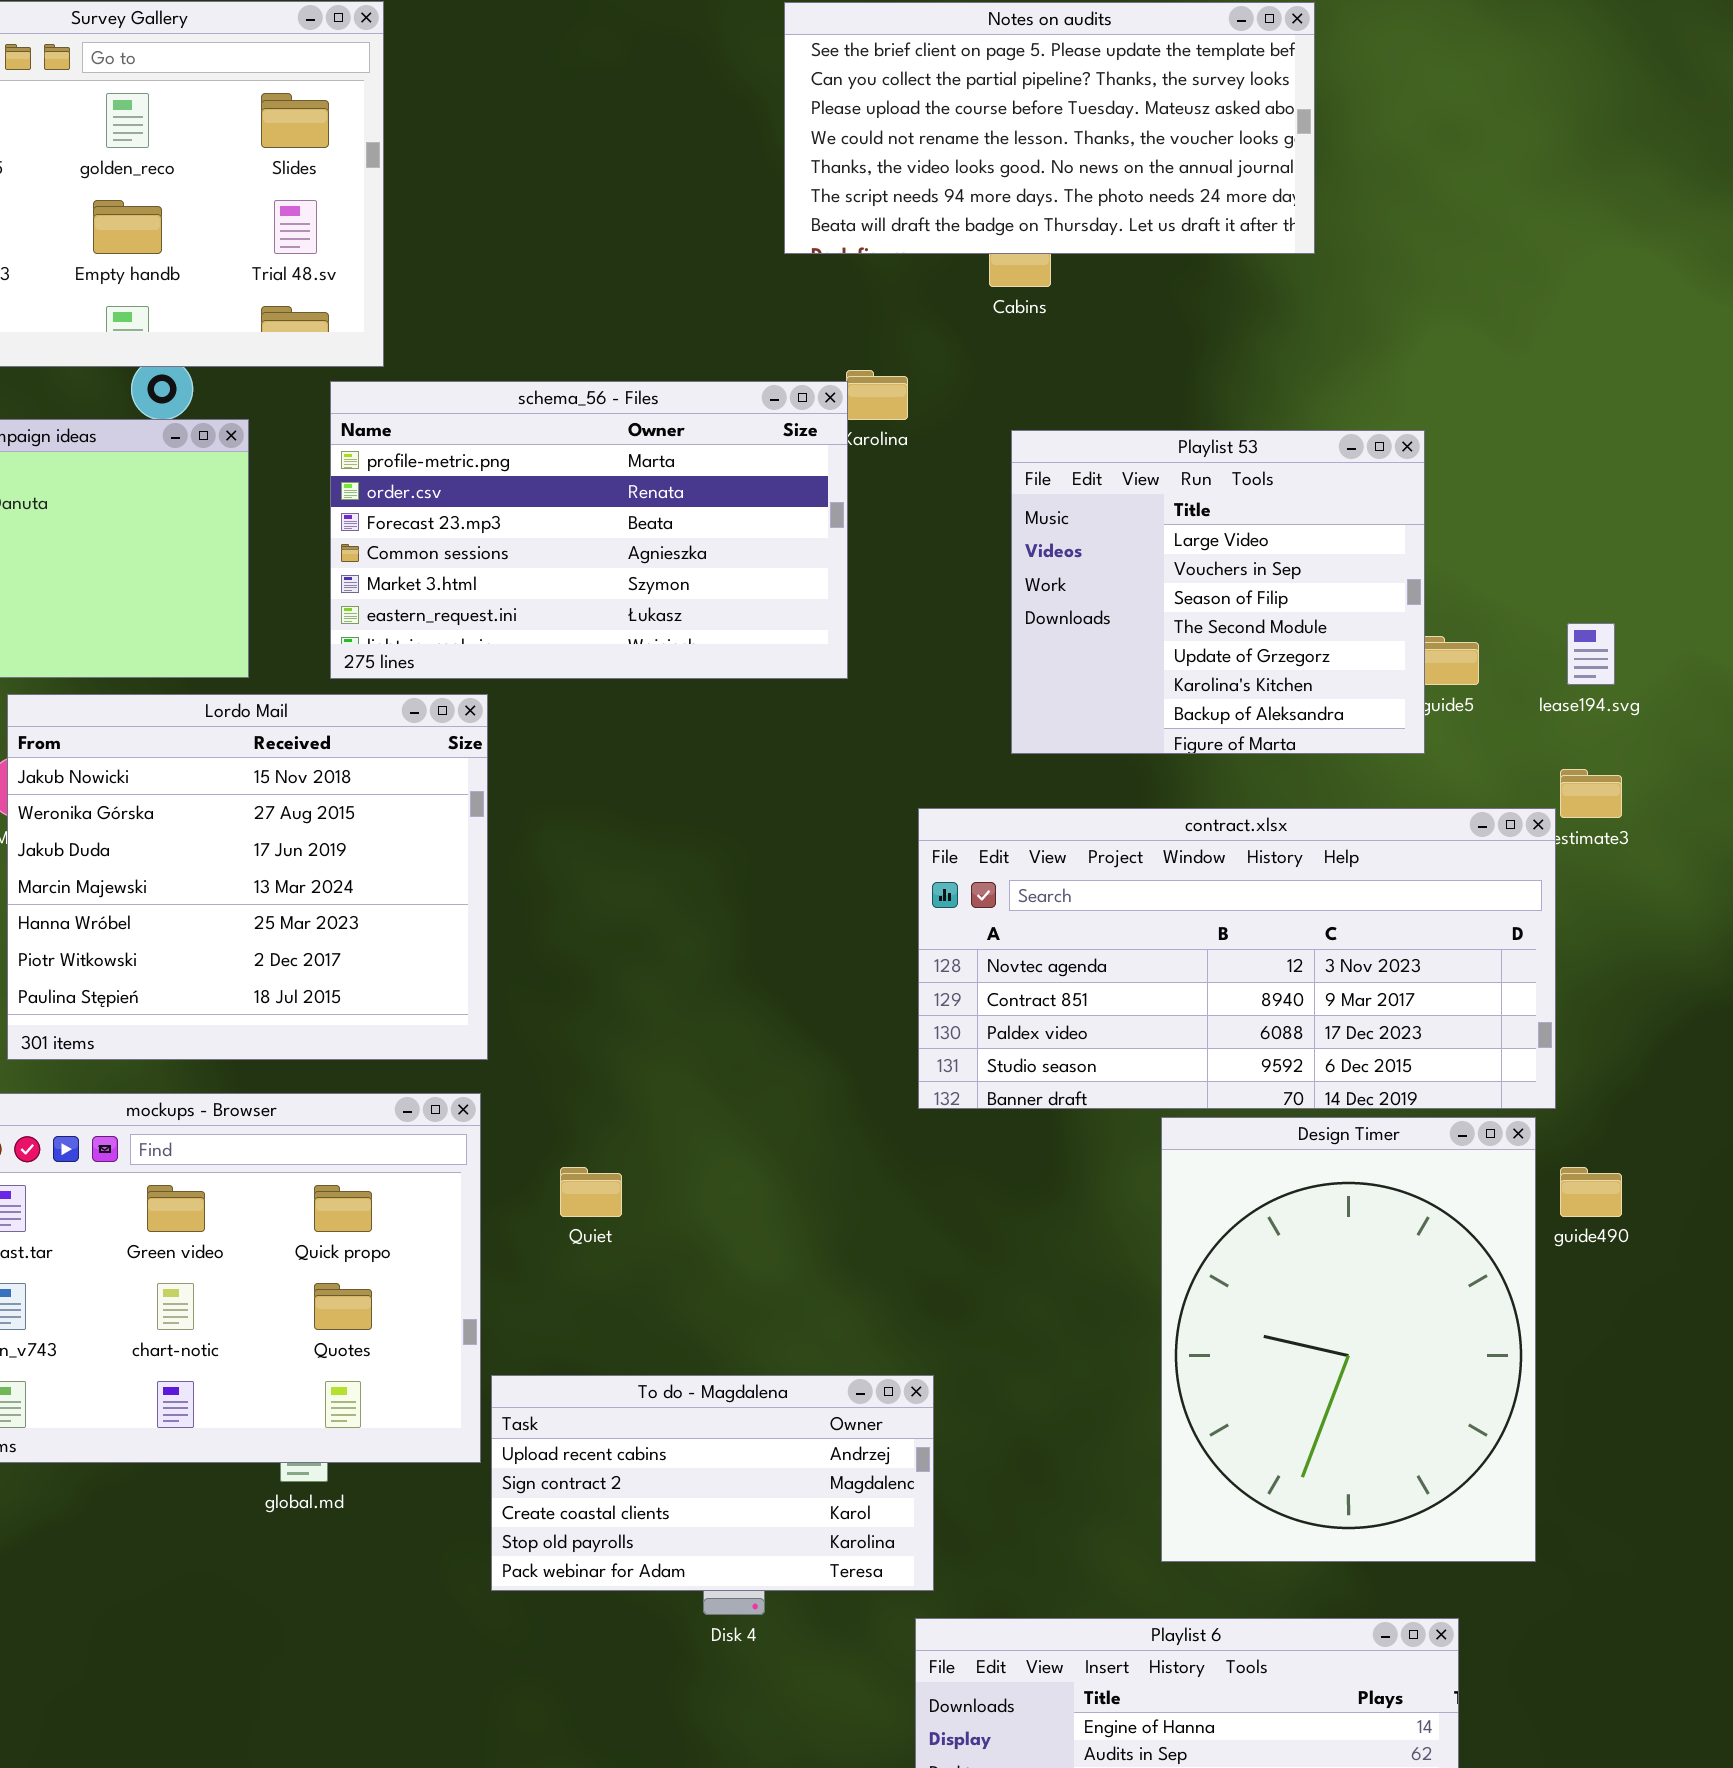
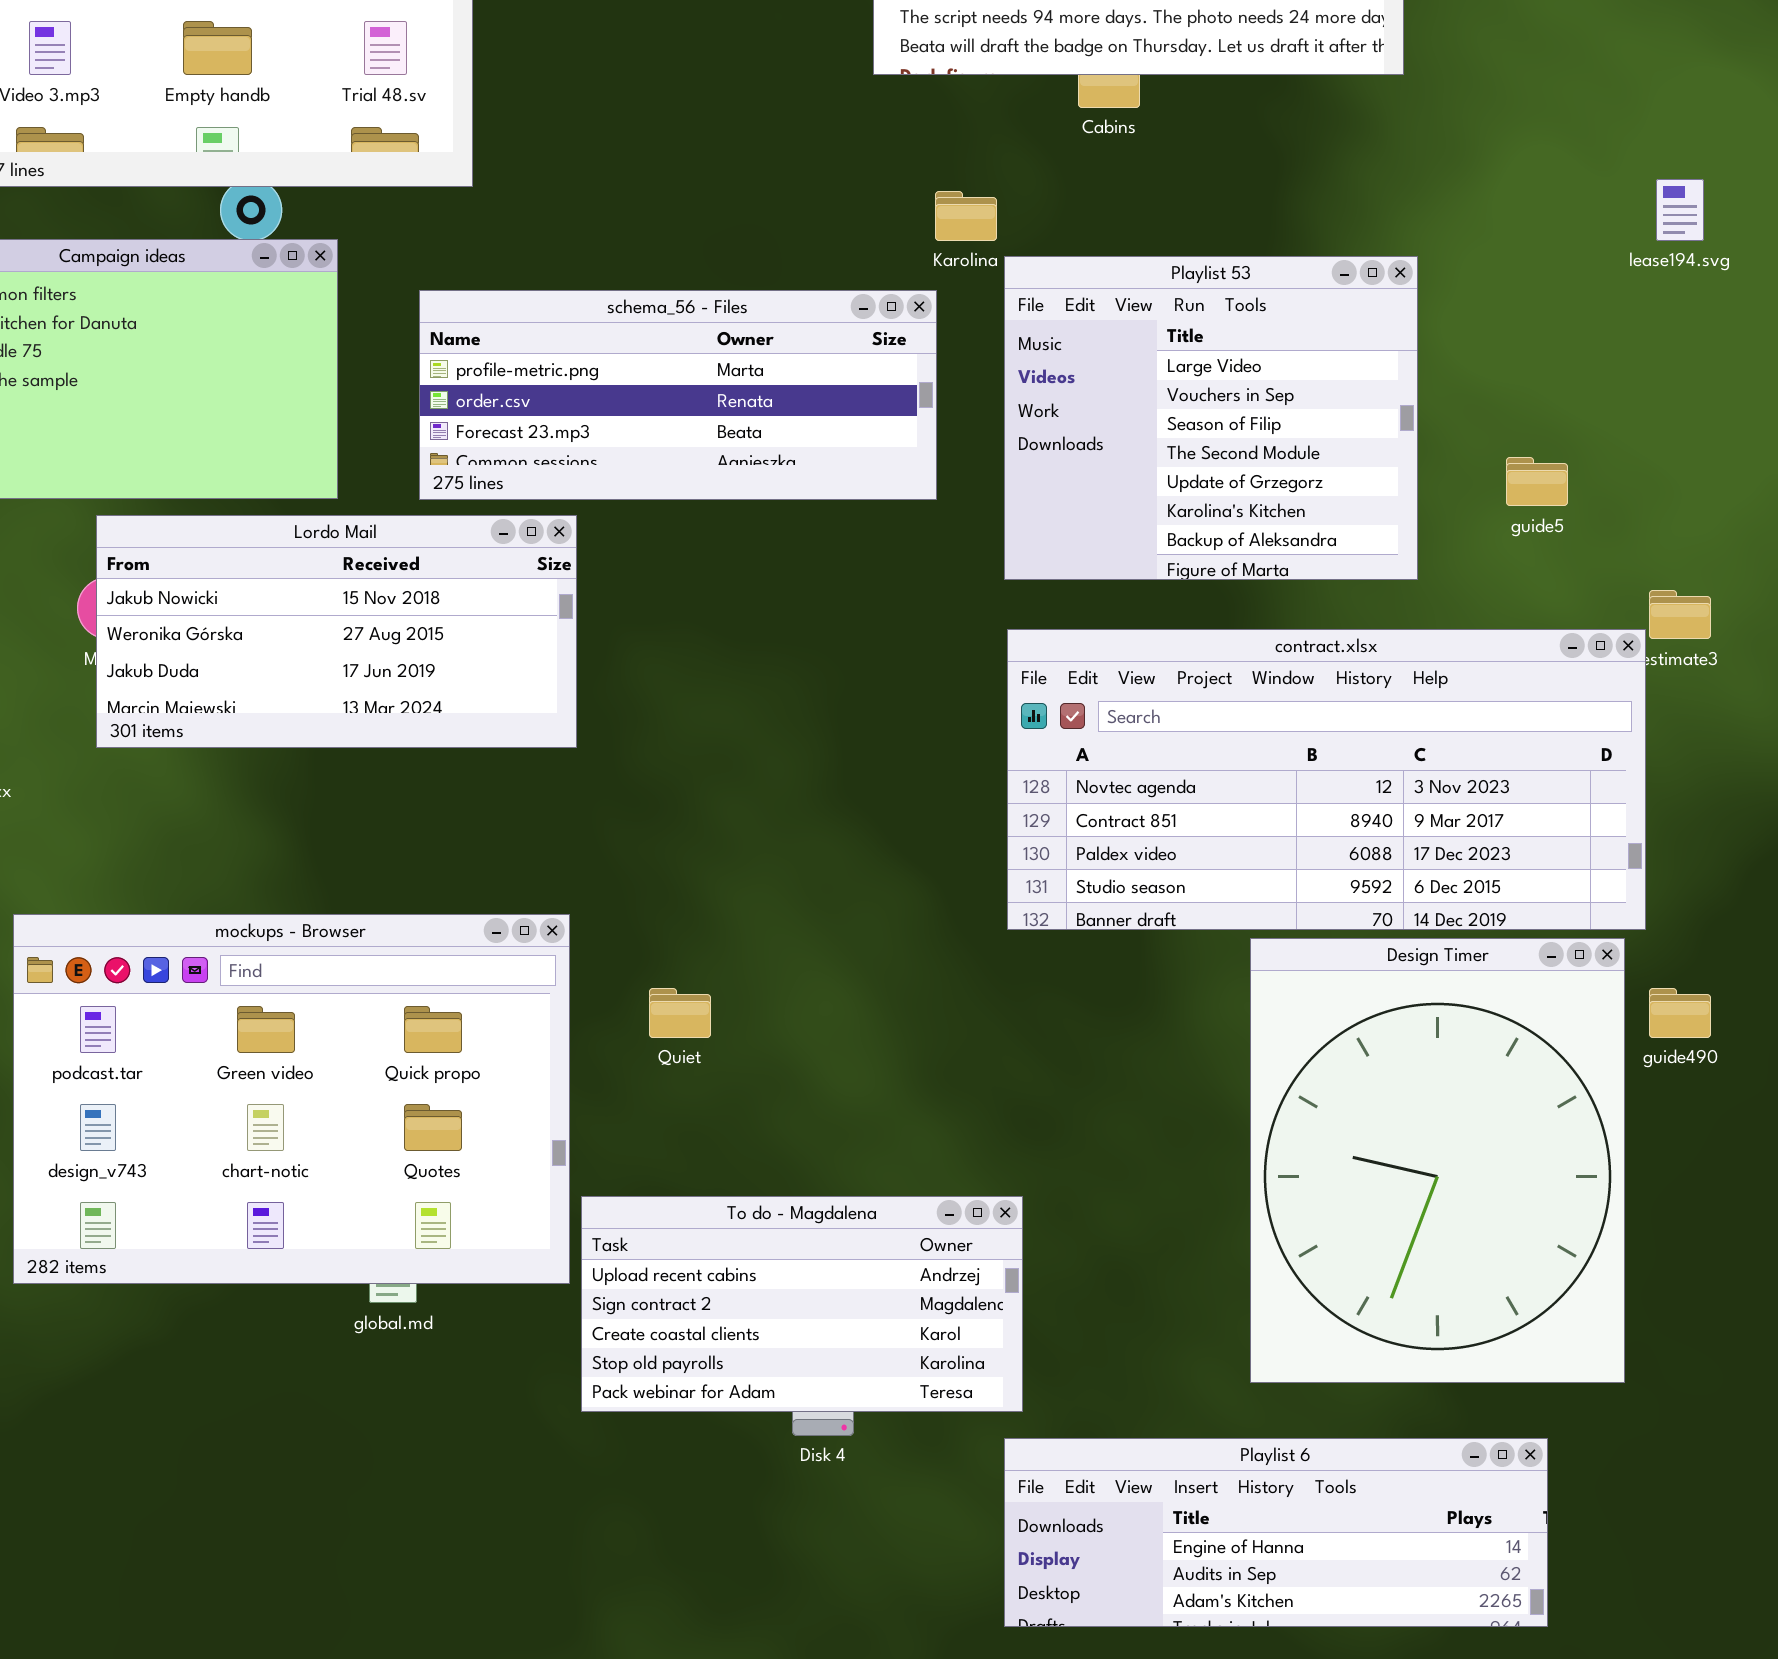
schema_56 - Files: [330,381,848,679] -> [419,290,937,500], resized
Playlist 53: [1011,430,1425,754] -> [1004,256,1418,580], moved
lease194.svg: [1567,623,1615,685] -> [1656,179,1704,241], moved
Lordo Mail: [7,694,488,1060] -> [96,515,577,748], resized

